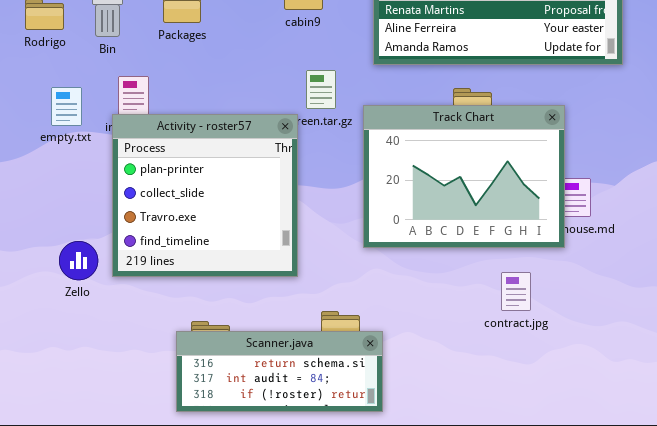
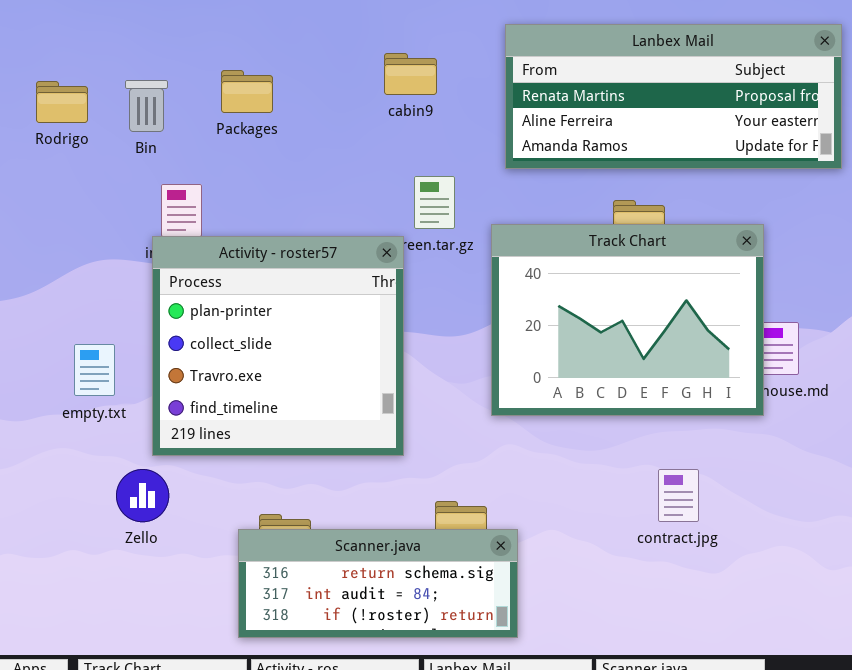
empty.txt: [51,87,82,126] -> [74,344,115,396], moved
Zello: [59,241,98,280] -> [116,469,169,522], moved
contract.jpg: [501,272,531,311] -> [658,469,699,522], moved

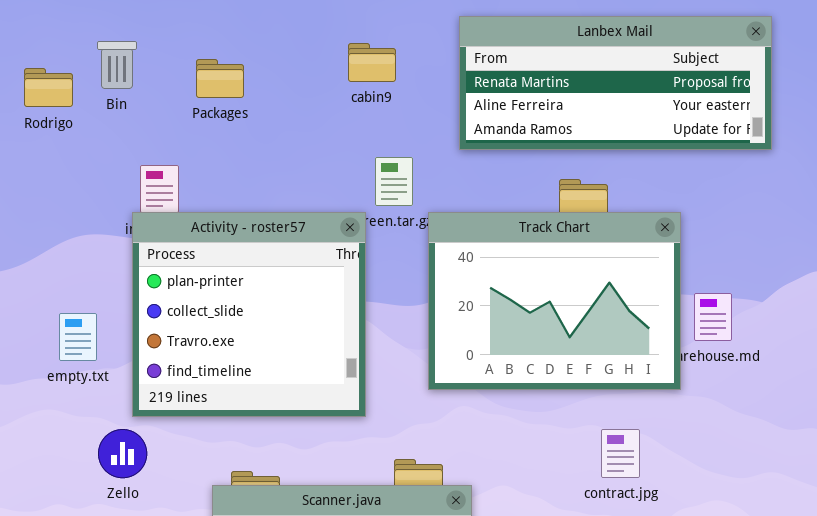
Bin: [125,80,168,132] -> [97,41,137,89], moved
Track Chart: [491,224,764,416] -> [428,212,681,390], moved

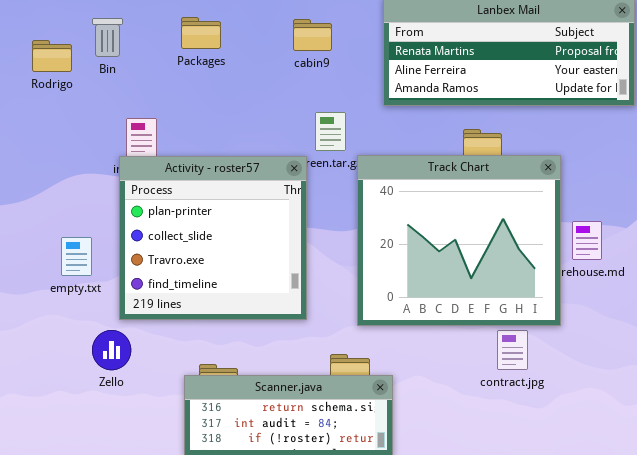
Packages: [196,59,244,98] -> [181,17,221,49], moved
Track Chart: [428,212,681,390] -> [357,155,561,326], resized

